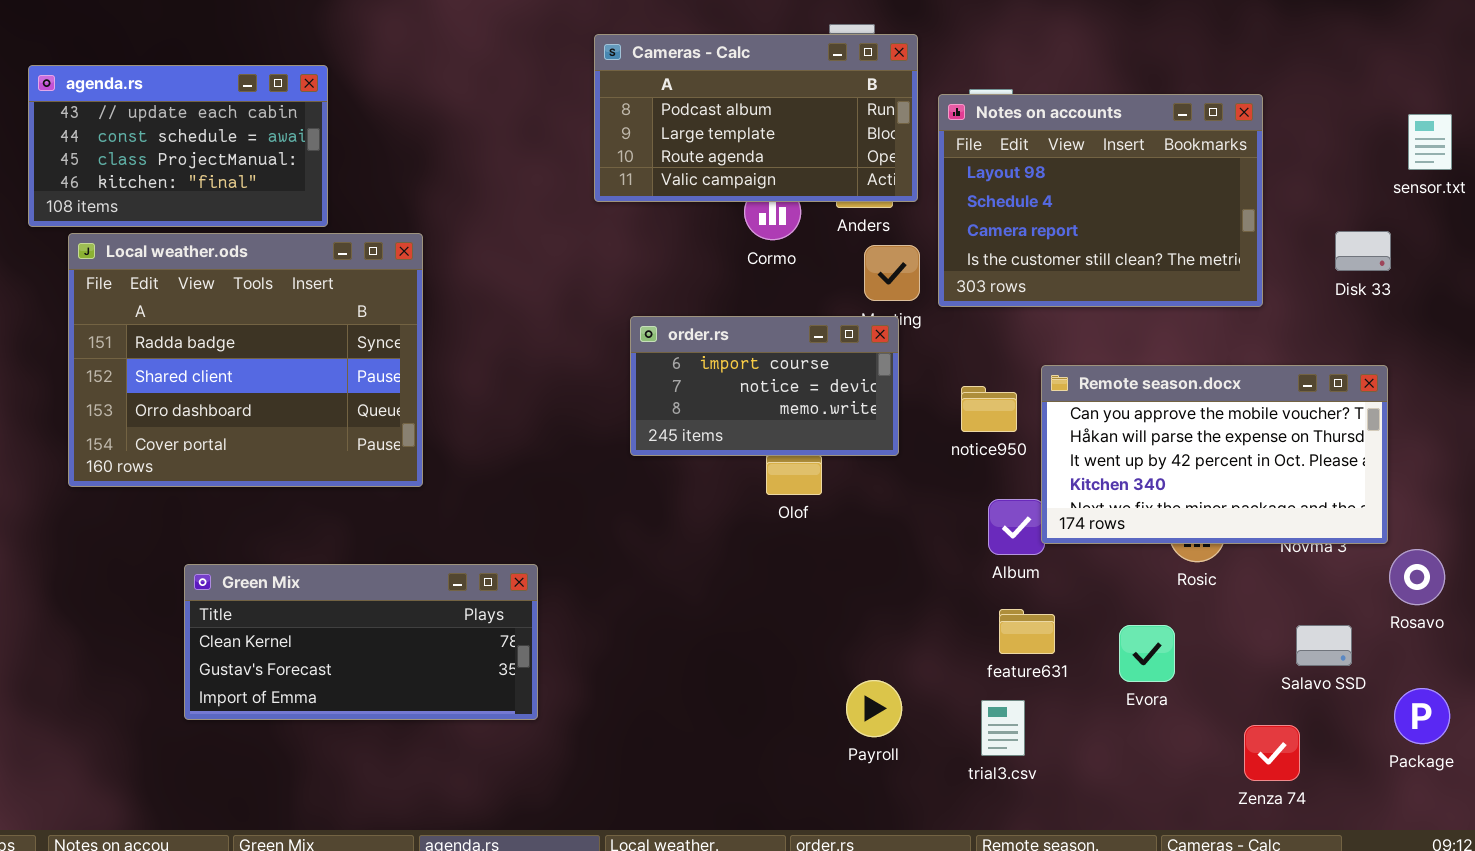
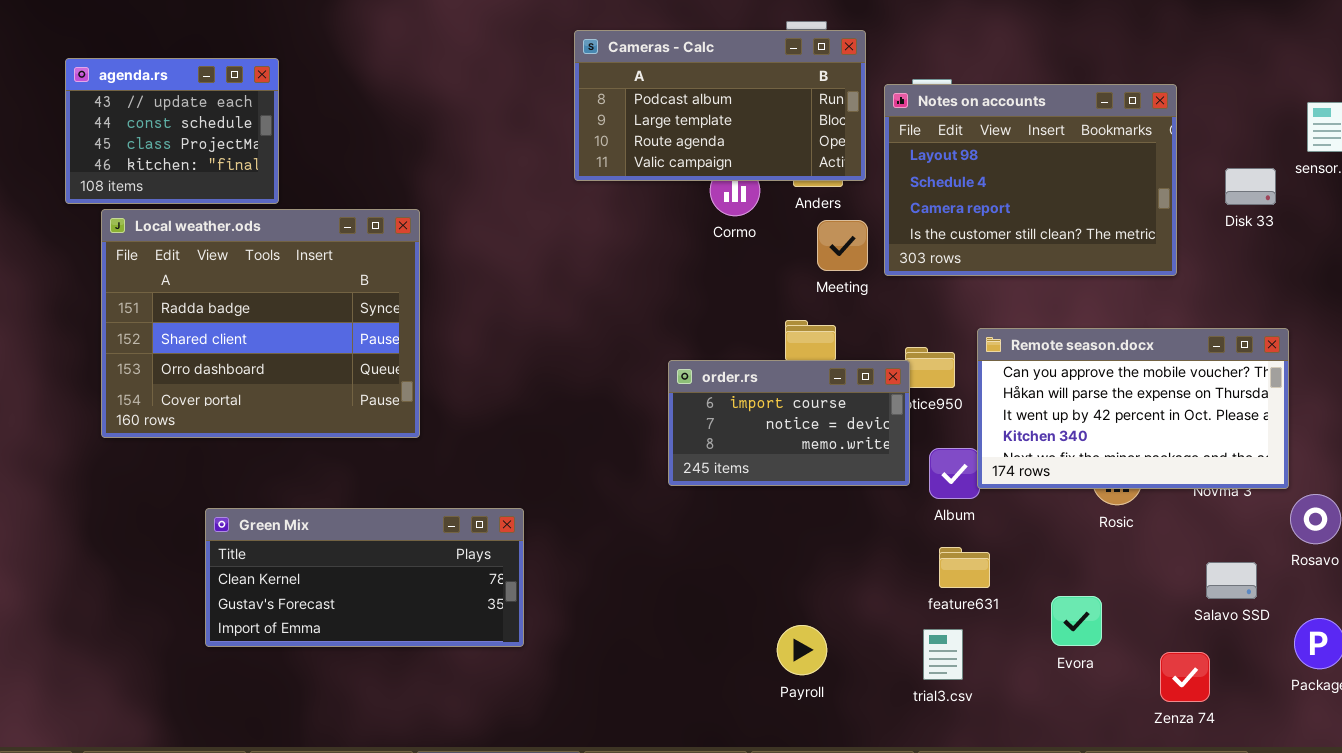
agenda.rs: [28,65,328,227] -> [65,58,279,204], resized
Disk 33: [1335,231,1391,271] -> [1225,168,1276,205], moved
order.rs: [630,316,899,456] -> [668,360,910,486], moved
Evora: [1119,625,1175,682] -> [1051,596,1102,646], moved
Payroll: [846,680,902,737] -> [777,625,827,675], moved

